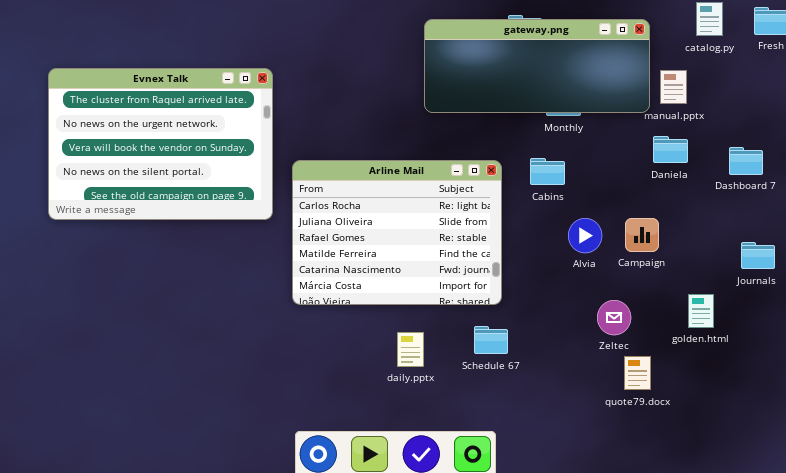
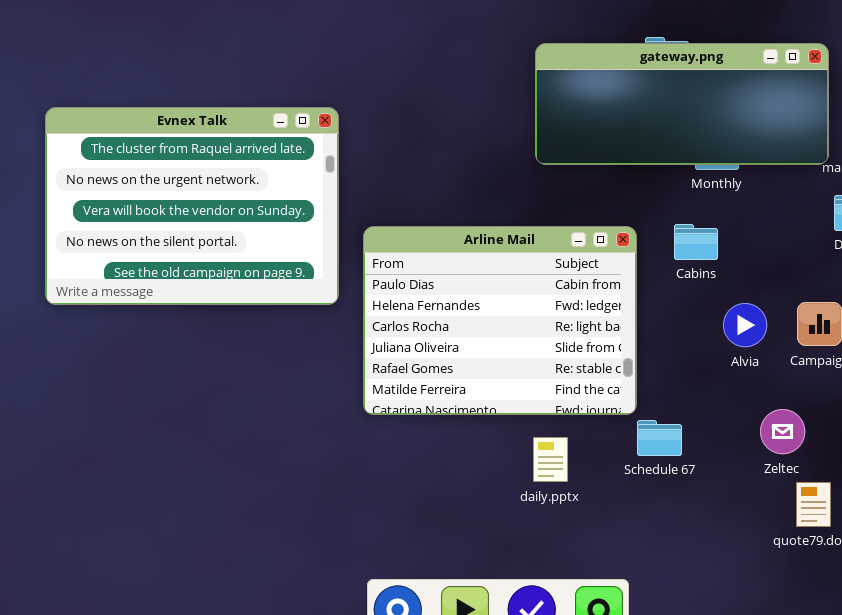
Arline Mail: [292,160,502,305] -> [363,226,637,415], scrolled up 2 rows
Schedule 67: [474,326,508,354] -> [637,420,682,456], moved
daily.pptx: [397,332,424,367] -> [533,437,568,482], moved

